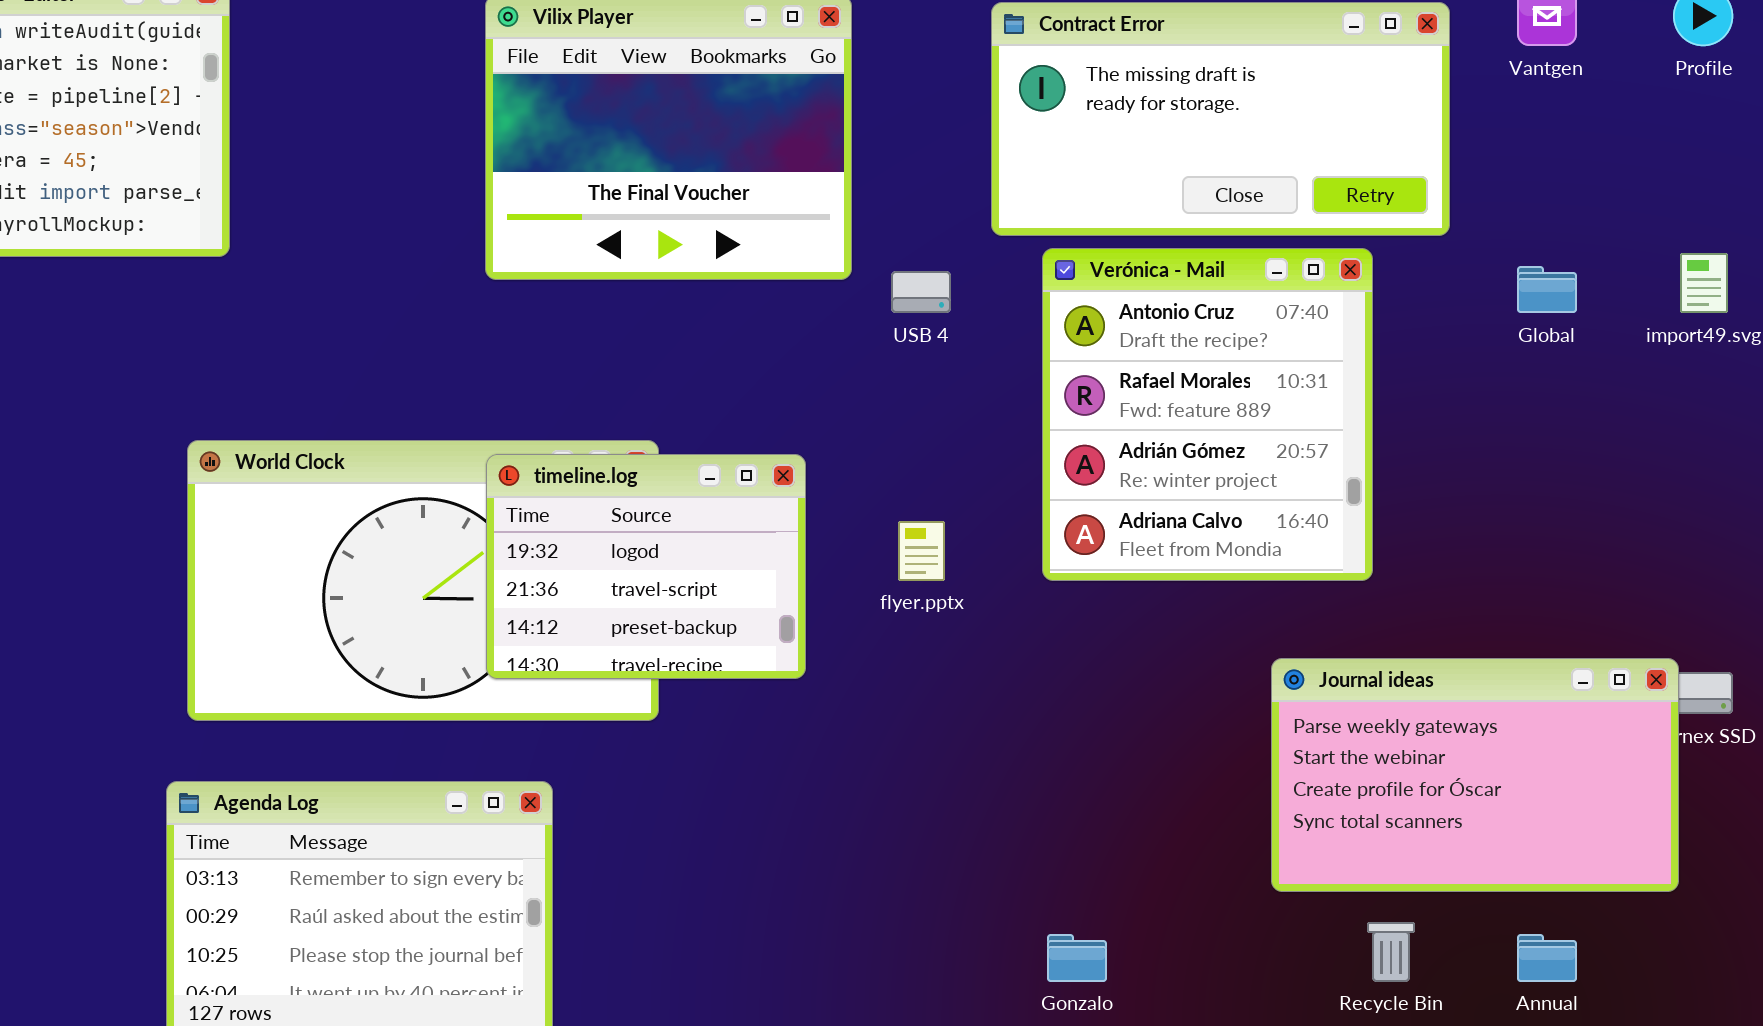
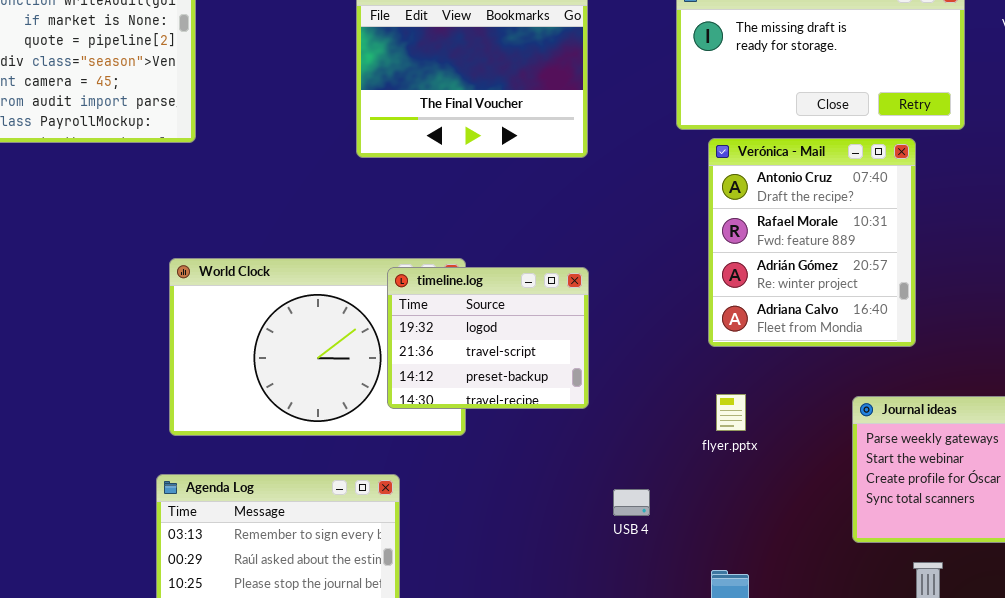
USB 4: [891,271,951,313] -> [613,489,650,516], moved
timeline.log: [486,454,806,679] -> [387,267,589,409], moved
flyer.pptx: [898,521,945,581] -> [716,394,746,431], moved

